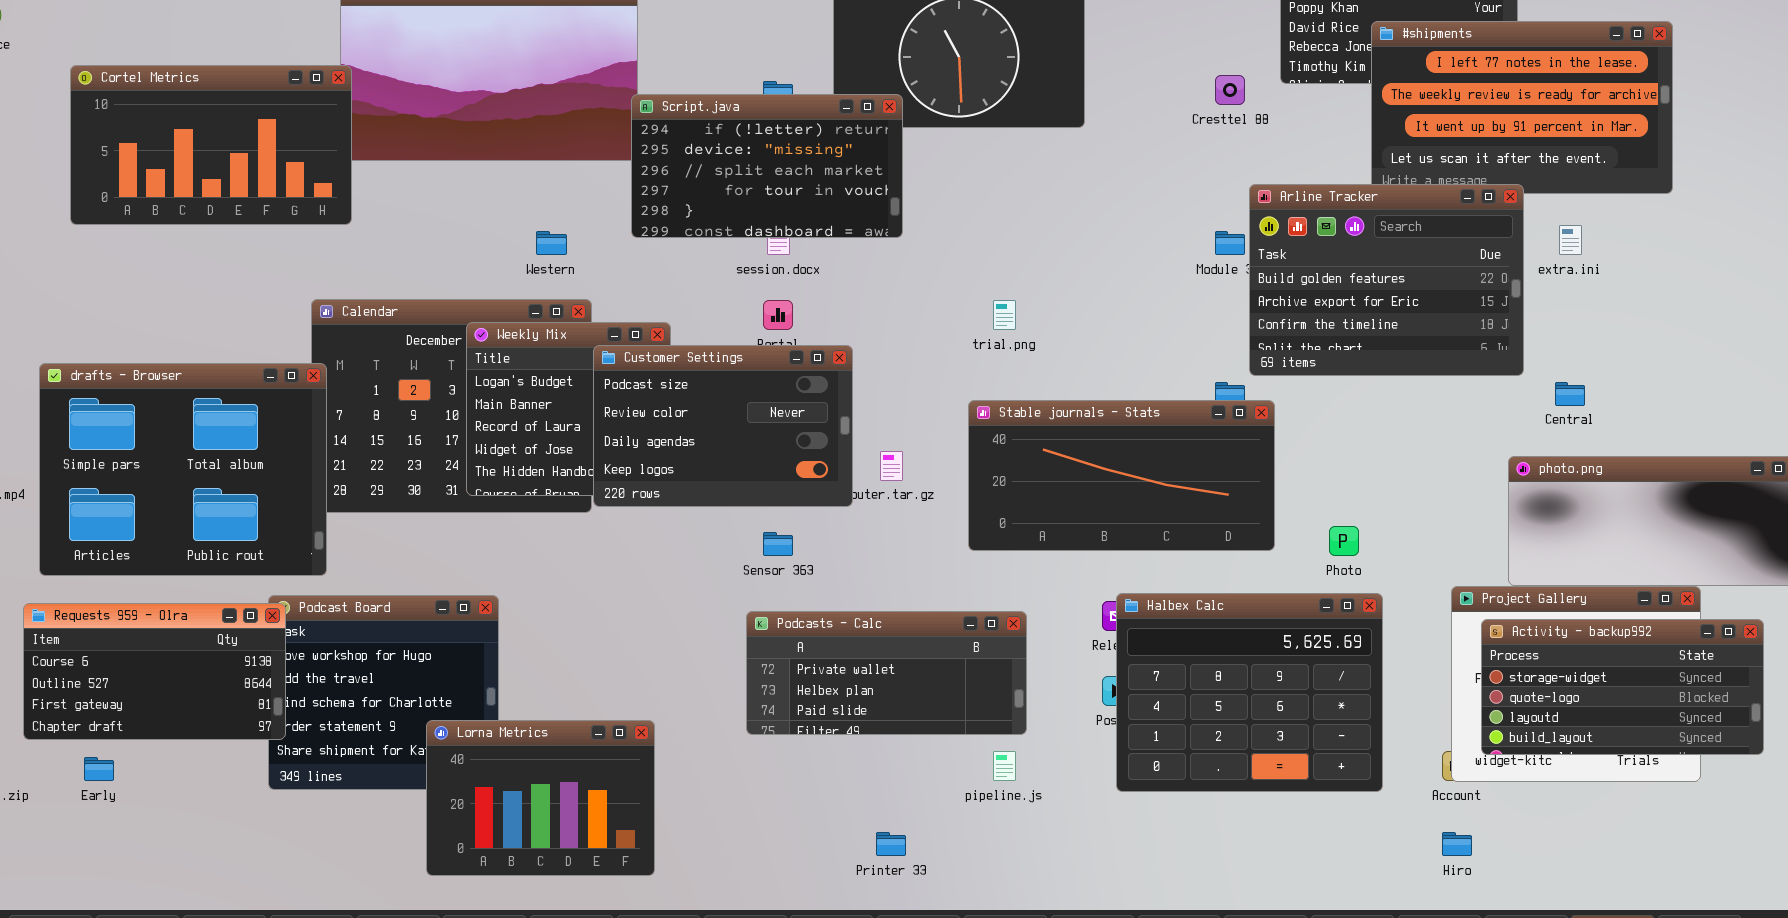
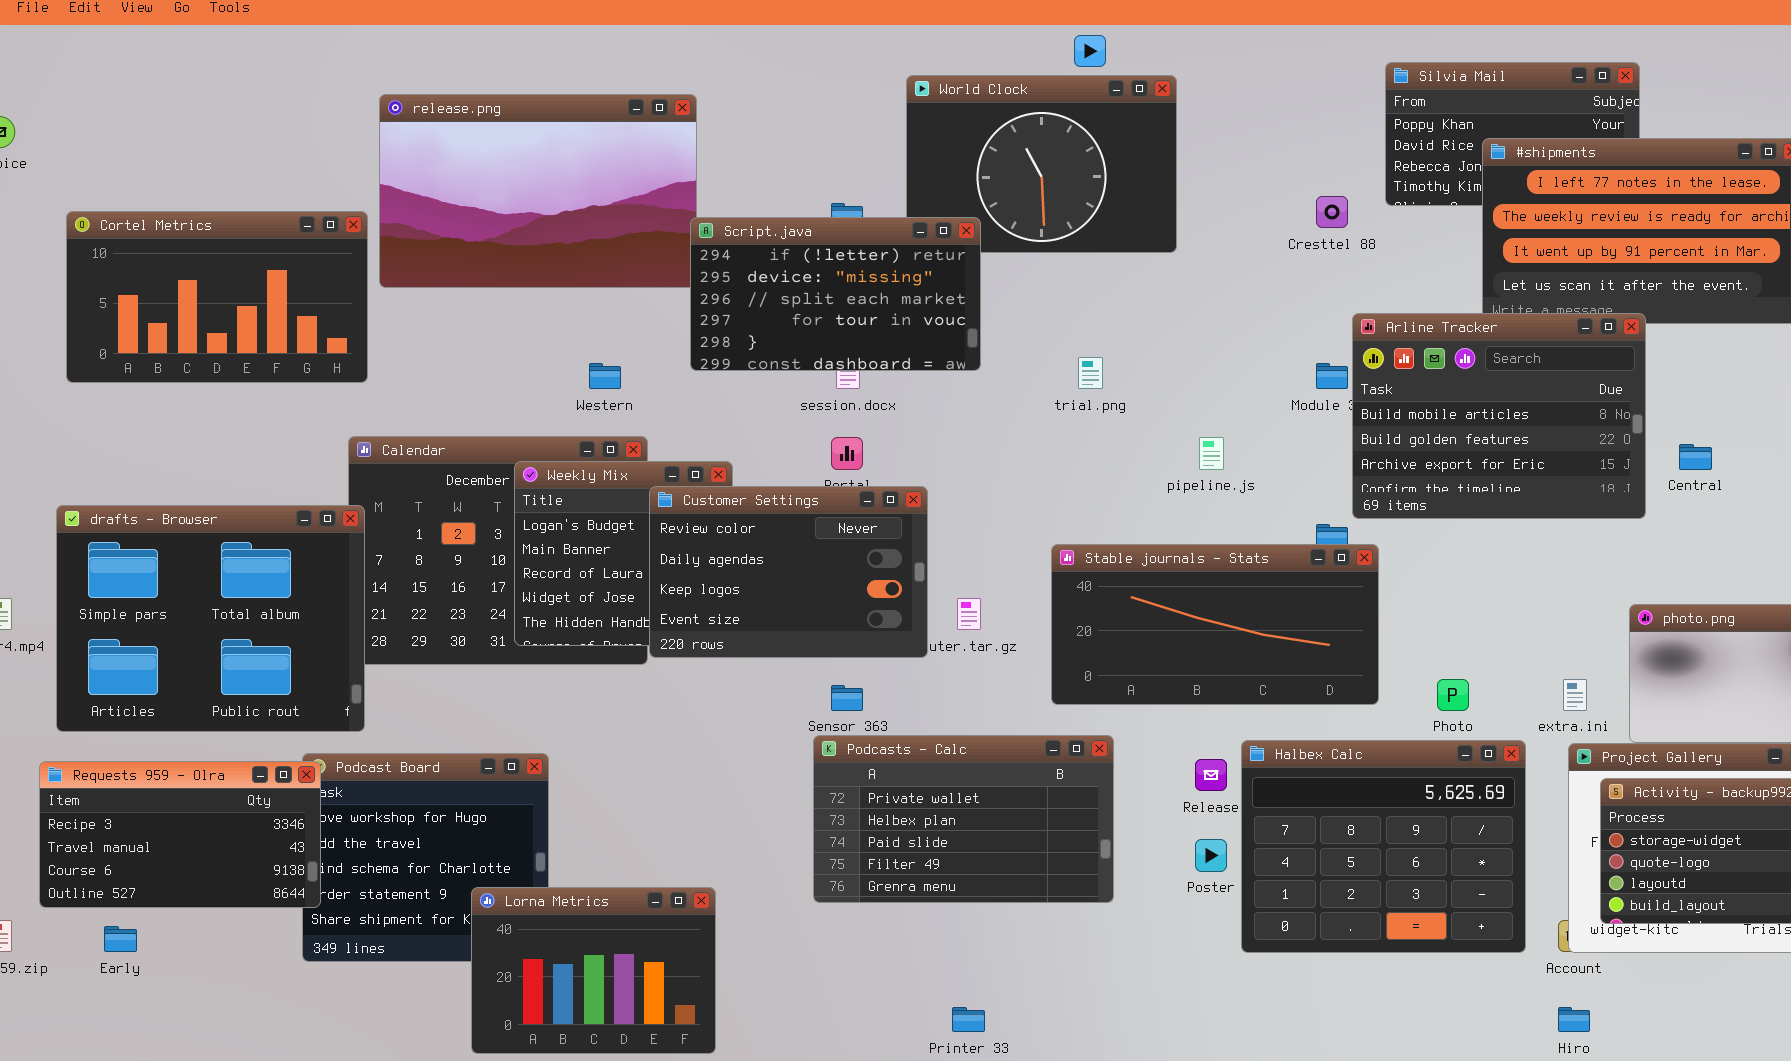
Cortel Metrics: [70,65,352,225] -> [66,211,368,383], moved
Arline Tracker: [1249,184,1524,376] -> [1352,313,1646,519], scrolled up 1 row
extra.ini: [1559,225,1582,255] -> [1563,679,1587,711], moved
trial.png: [993,300,1016,330] -> [1078,357,1103,389], moved
Customer Settings: [593,345,853,507] -> [649,486,928,658], scrolled down 1 row
Central: [1555,382,1585,406] -> [1679,444,1712,470], moved
Halbex Calc: [1116,593,1383,792] -> [1241,740,1526,953], moved
Requests 959 - Olra: [23,603,286,740] -> [39,761,321,908], scrolled up 2 rows
Podcasts - Calc: [746,611,1027,735] -> [813,735,1114,903], resized
pipeline.js: [993,751,1016,781] -> [1199,437,1224,470], moved

